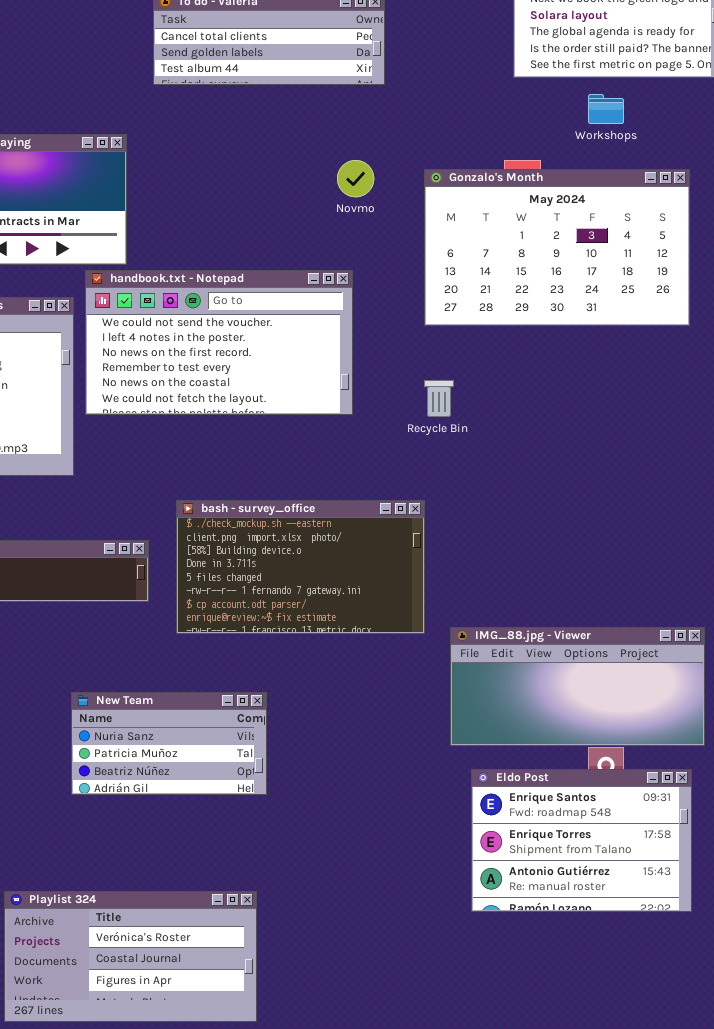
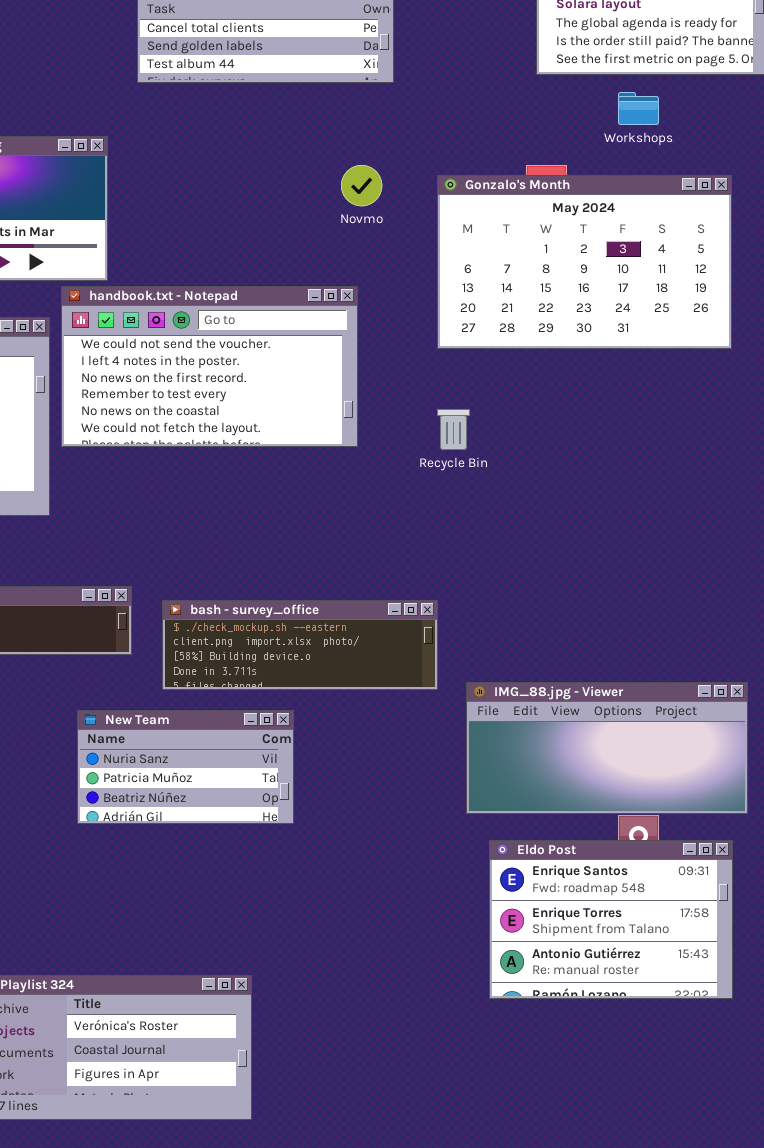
bash - survey_office: [176,500,425,634] -> [162,600,438,690], resized
New Team: [71,692,267,795] -> [77,710,294,824], moved

